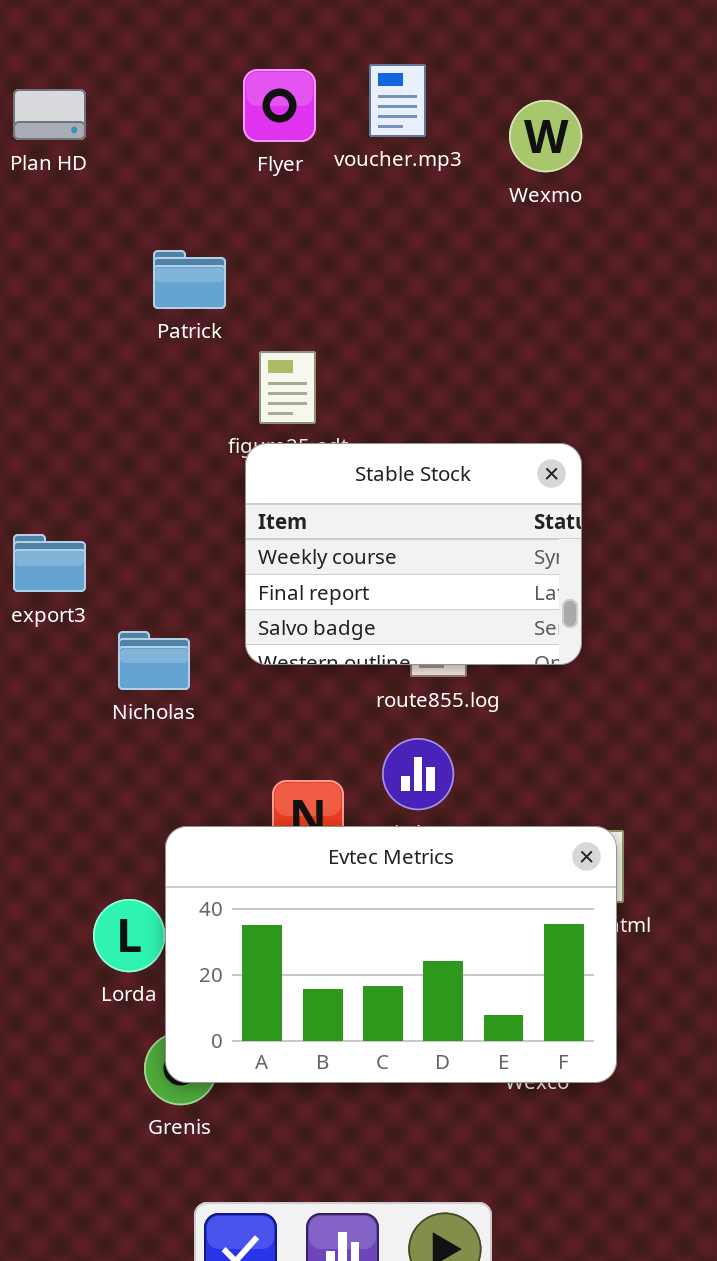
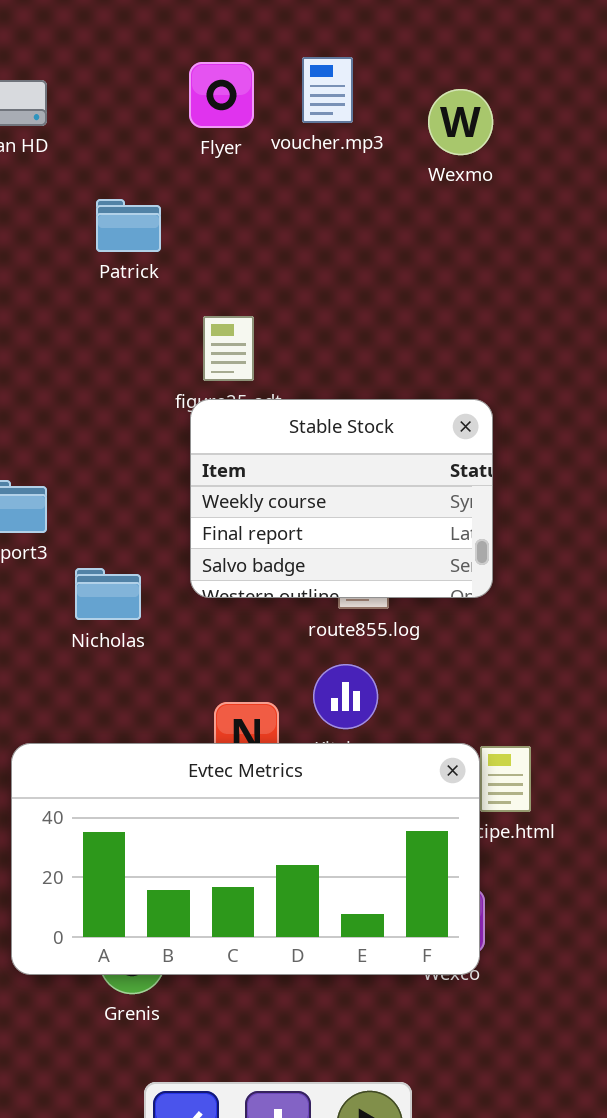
Patrick: [153,250,226,309] -> [96,199,161,252], moved
Evtec Metrics: [165,826,617,1083] -> [11,743,480,975], moved, resized

